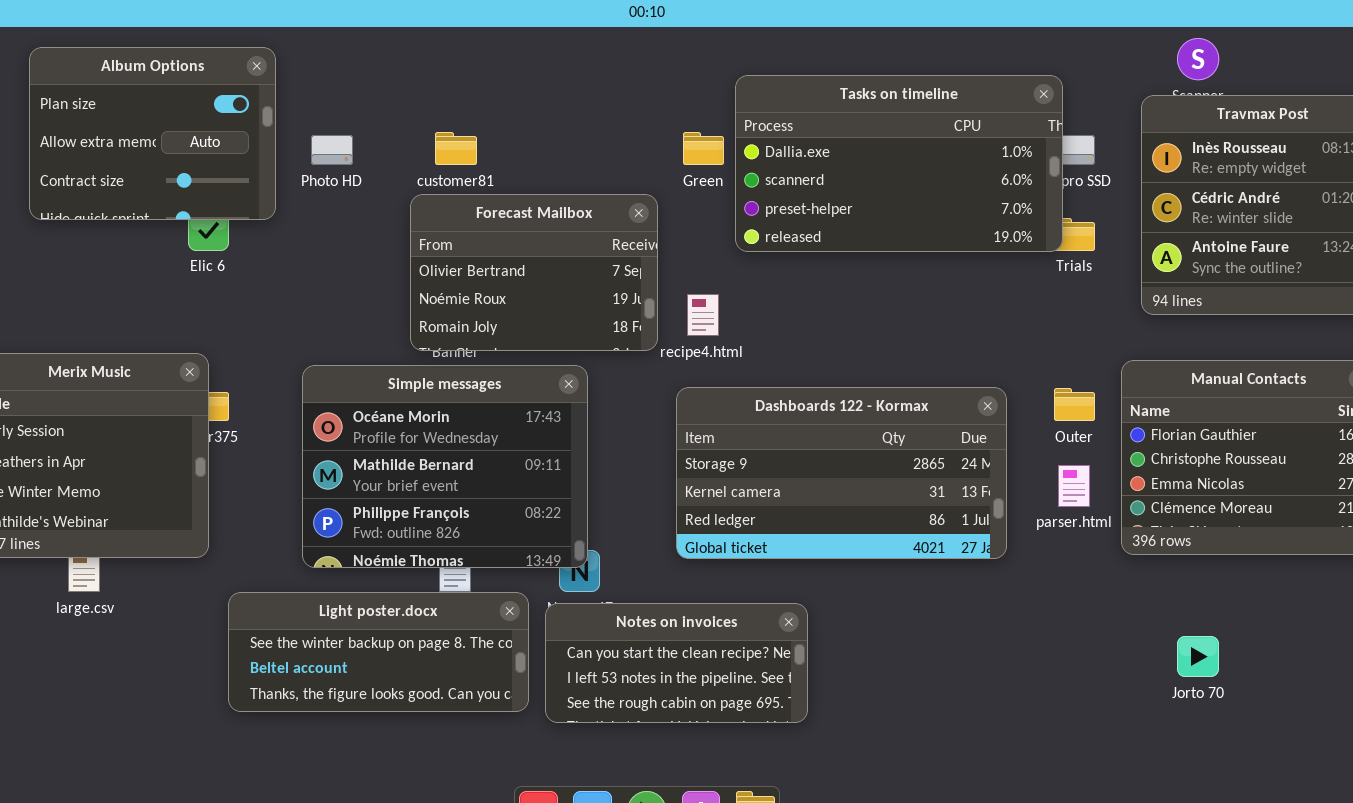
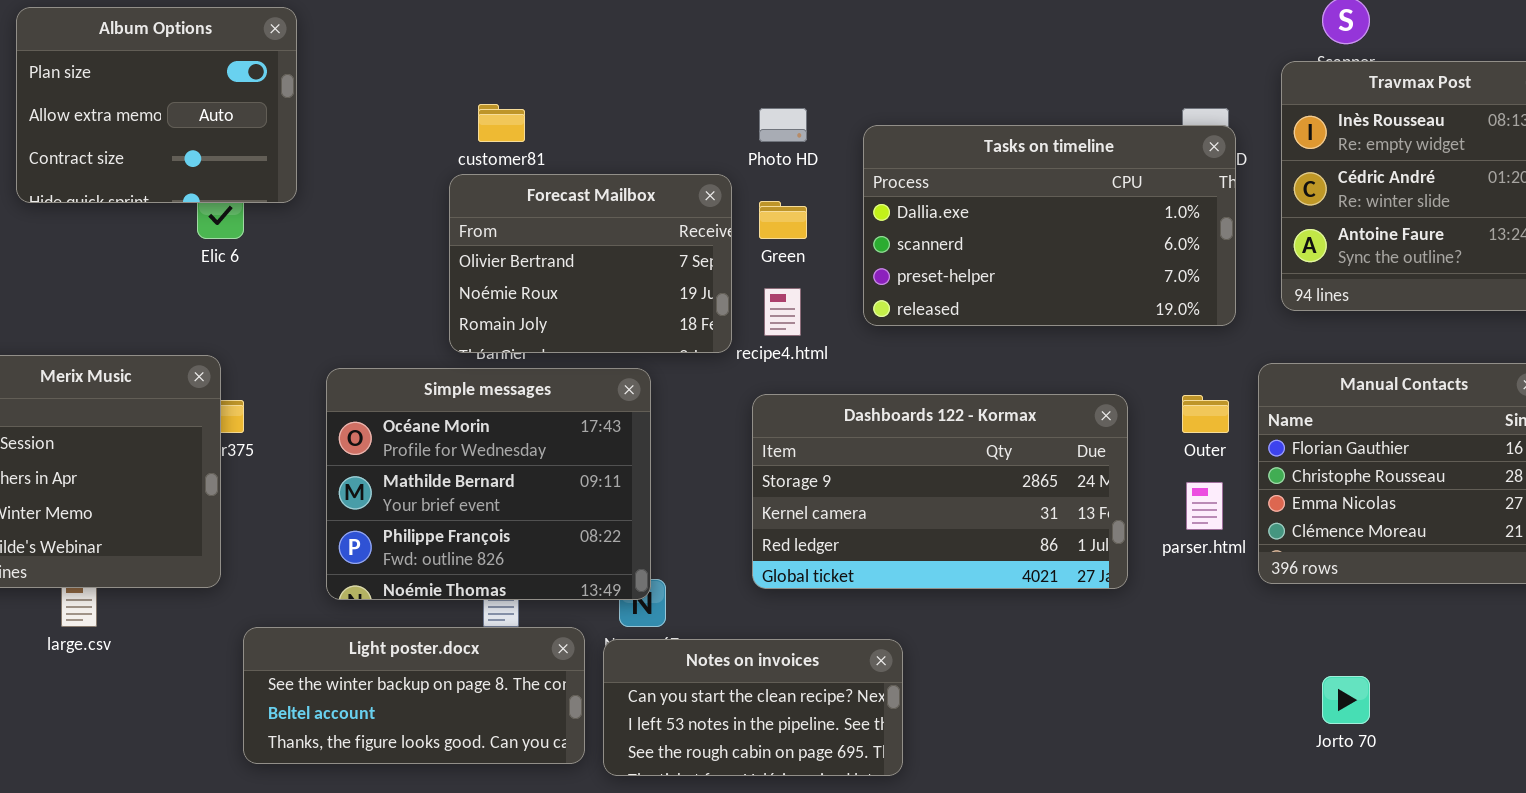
Tasks on timeline: [735,75,1063,252] -> [863,125,1236,326], moved
Green: [683,132,724,165] -> [759,201,807,239], moved
Photo HD: [311,135,353,165] -> [759,108,807,142], moved

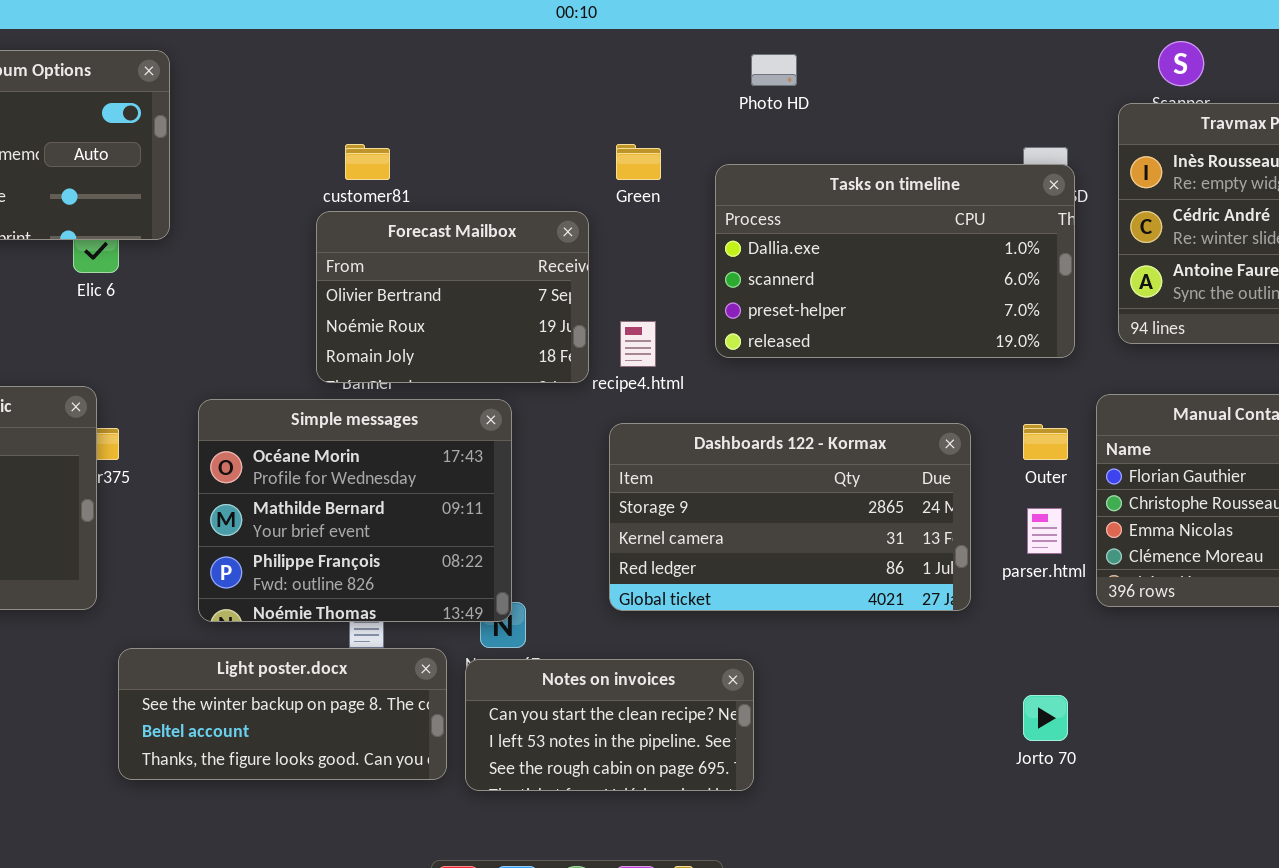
Photo HD: [759,108,807,142] -> [751,54,797,86], moved
Green: [759,201,807,239] -> [616,144,661,180], moved
Jorto 70: [1322,676,1370,724] -> [1023,695,1068,741], moved

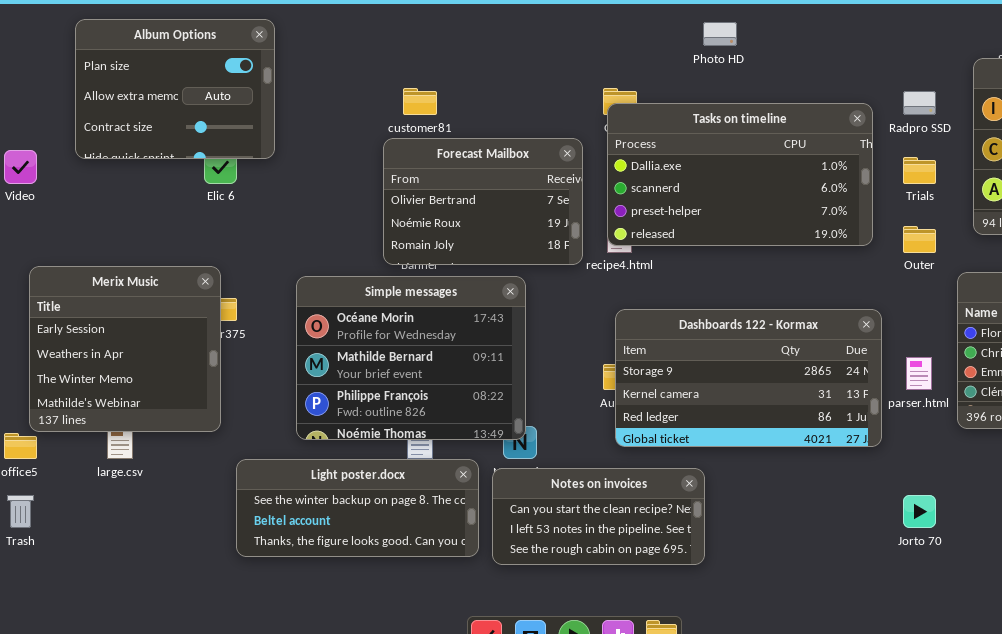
Tasks on timeline: [715,164,1075,358] -> [607,103,873,246], moved
Dashboards 122 - Kormax: [609,423,971,611] -> [615,309,882,447], moved
Outer: [1023,424,1068,460] -> [903,226,936,253], moved

